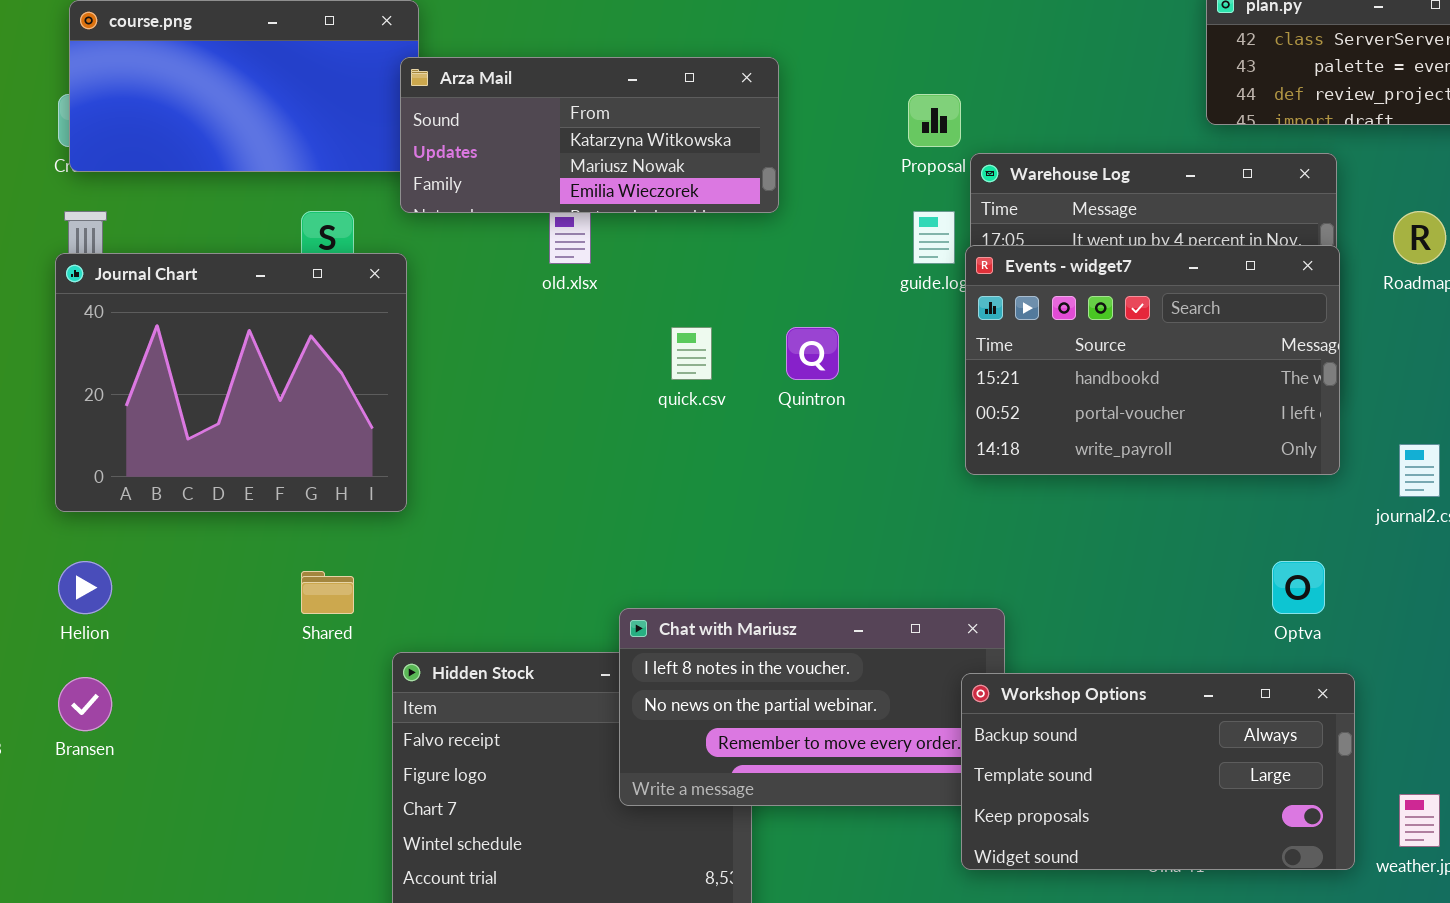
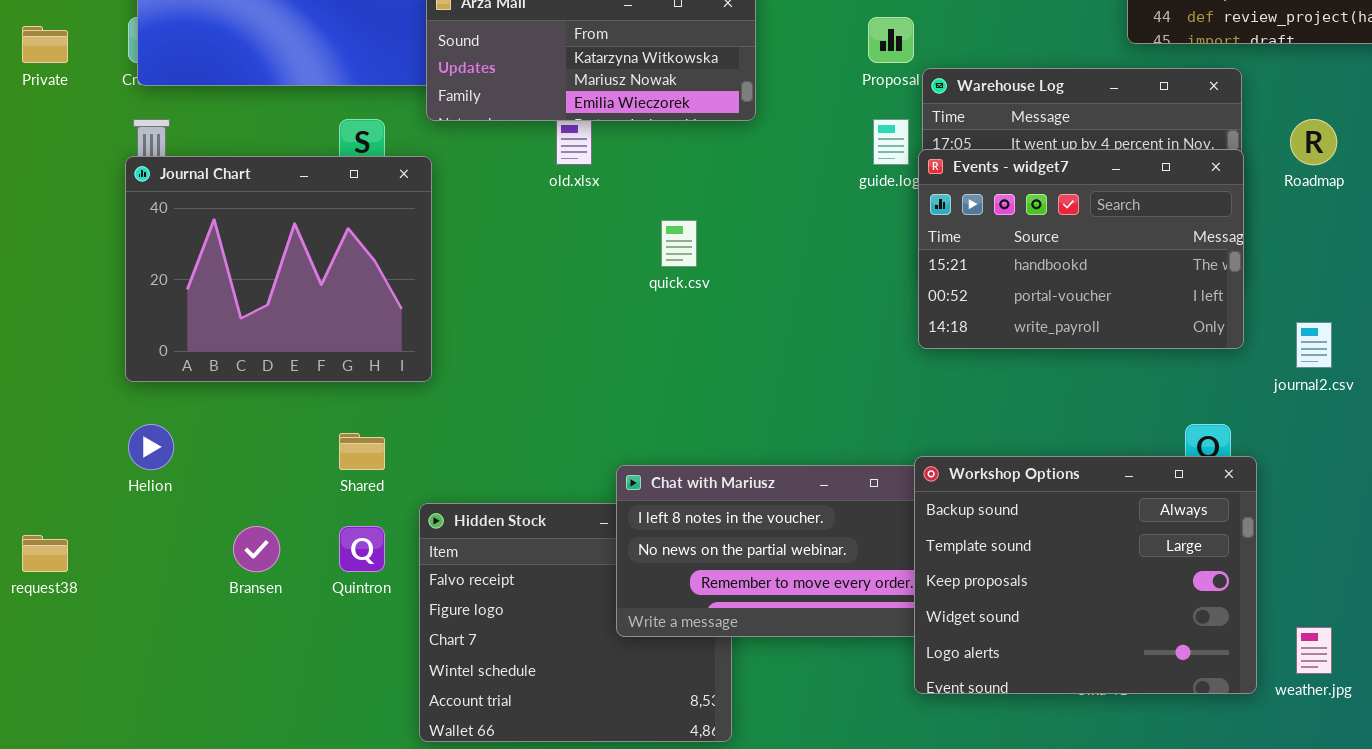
Quintron: [786,327,839,380] -> [339,526,385,572], moved
Workshop Options: [961,673,1355,870] -> [914,456,1257,694], resized
Bransen: [58,677,112,731] -> [233,526,280,572], moved

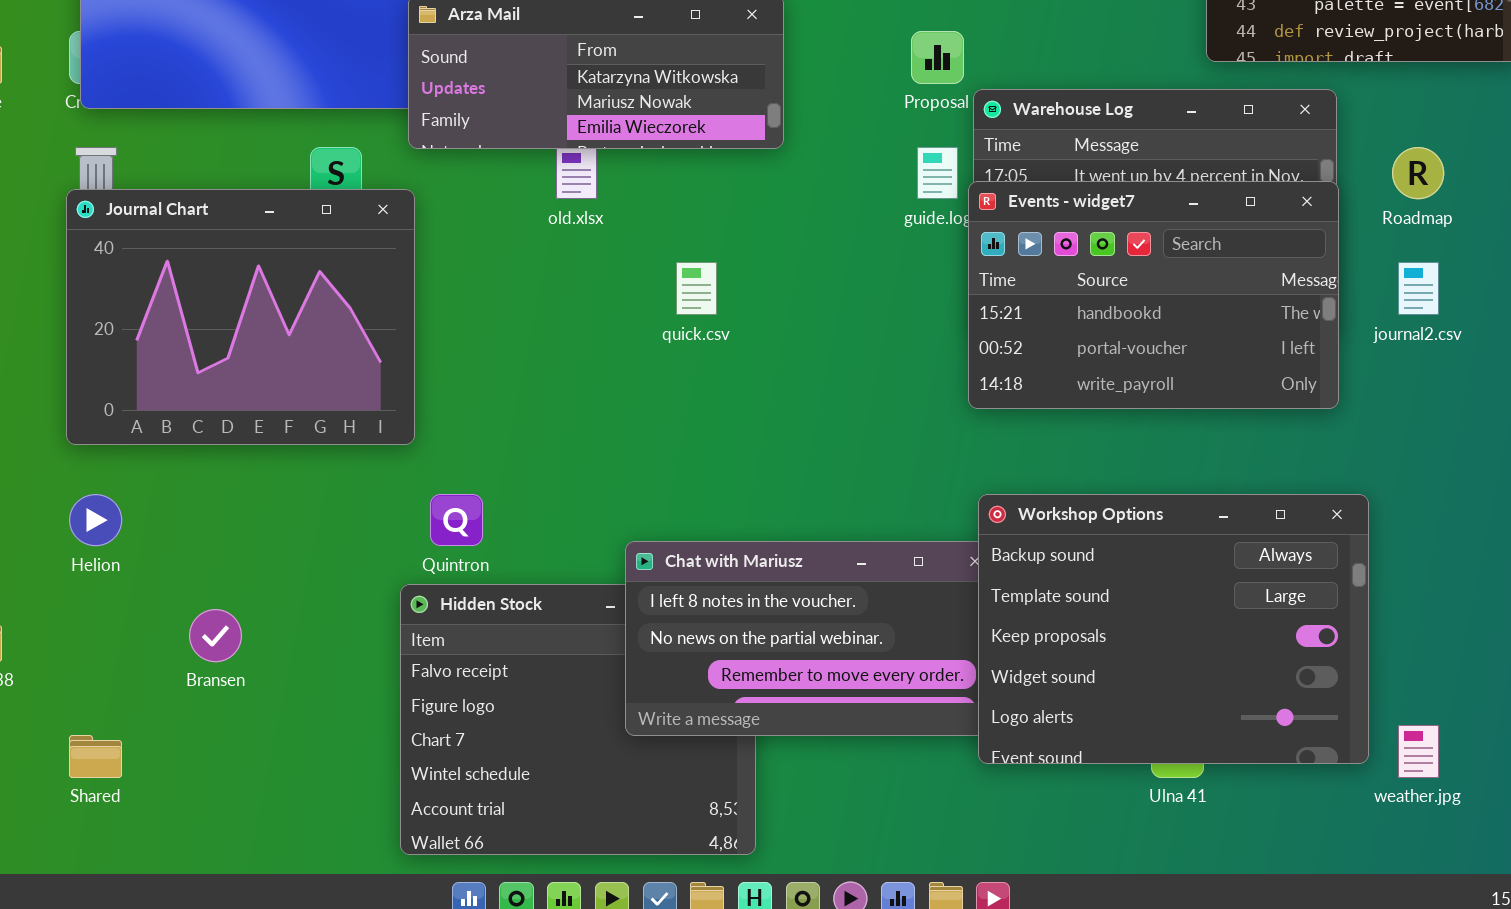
journal2.csv: [1296,322,1332,368] -> [1398,262,1439,315], moved
Shared: [339,433,385,470] -> [69,735,122,778], moved
Workshop Options: [914,456,1257,694] -> [978,494,1369,764], moved
Quintron: [339,526,385,572] -> [430,494,483,546], moved

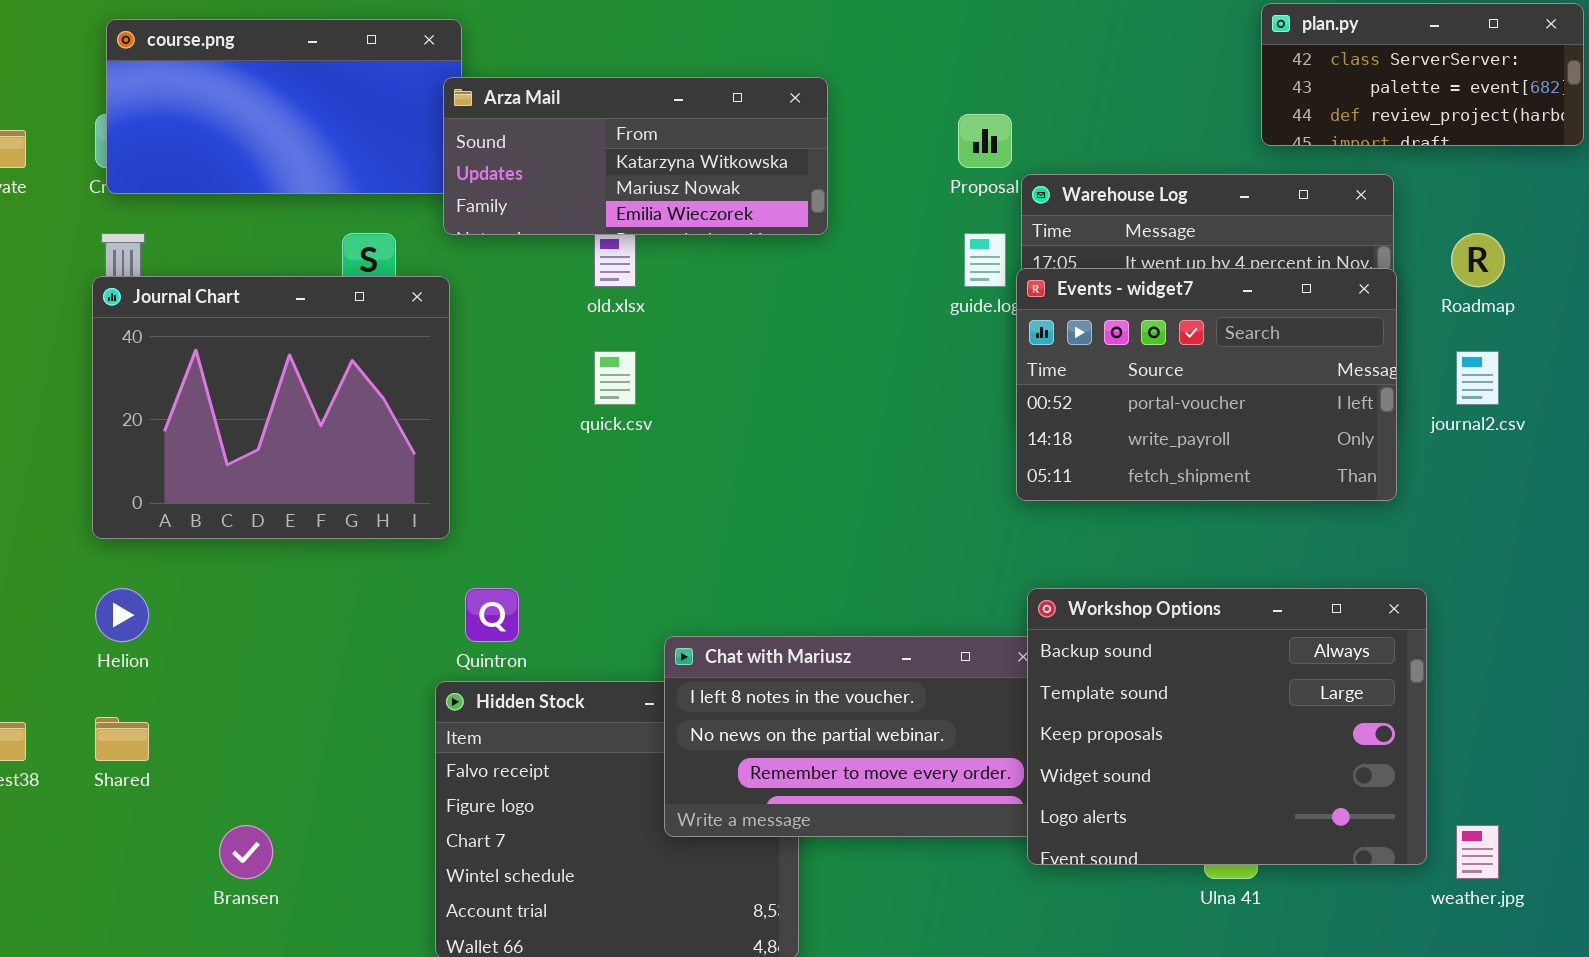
Events - widget7: [968,181,1339,409] -> [1016,268,1397,501], scrolled down 1 row
quick.csv: [676,262,717,315] -> [594,351,636,405], moved
Bransen: [189,609,242,662] -> [219,825,273,879], moved
Shared: [69,735,122,778] -> [95,717,149,761], moved

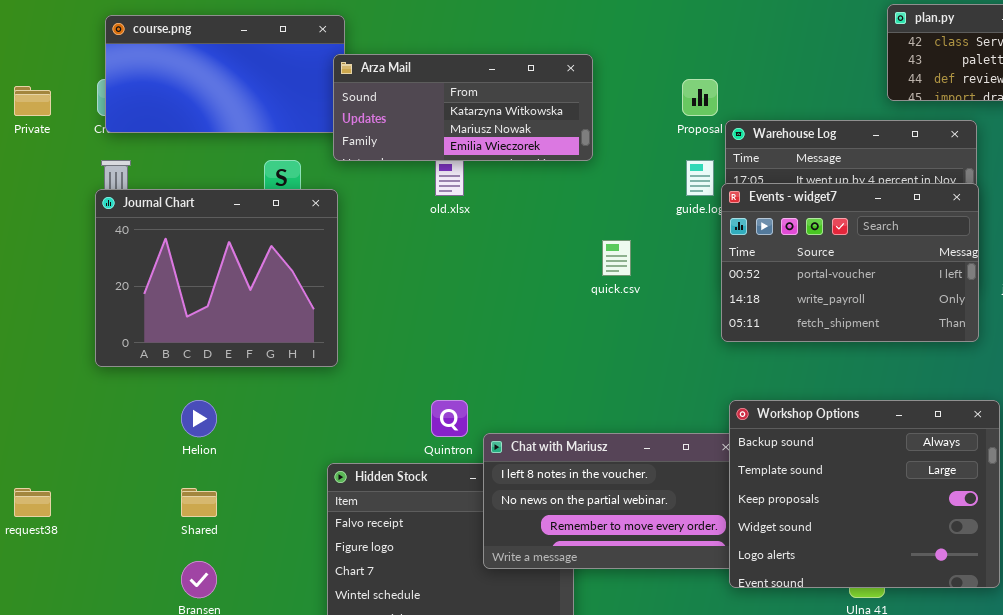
quick.csv: [594,351,636,405] -> [602,240,631,276], moved
Helion: [95,588,149,642] -> [181,400,217,437], moved
Quintron: [465,588,519,642] -> [431,400,468,437], moved
Shared: [95,717,149,761] -> [181,488,217,517], moved

